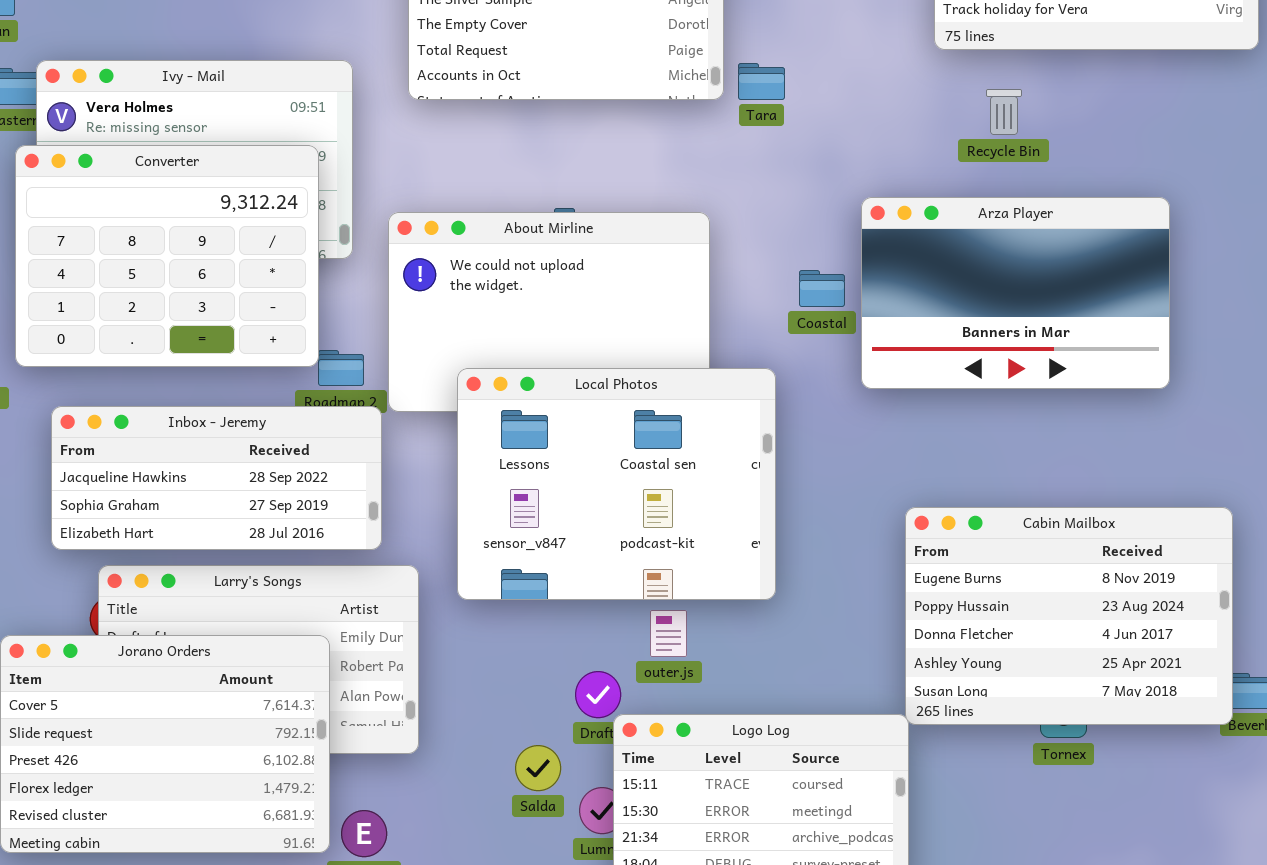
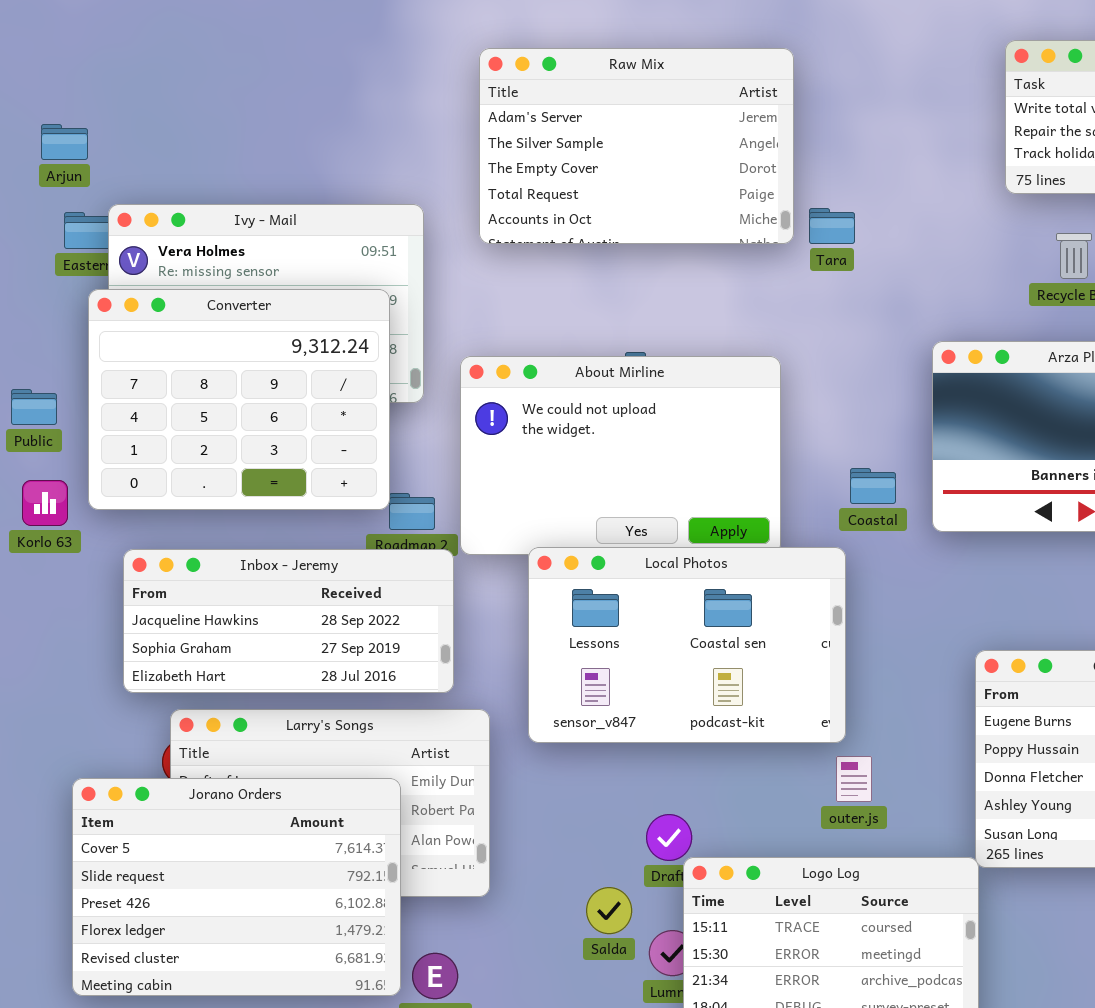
Coastal: [799,270,845,307] -> [850,468,896,504], moved
Local Photos: [457,368,776,600] -> [528,547,846,743], resized
outer.js: [650,610,687,657] -> [836,756,872,802], moved

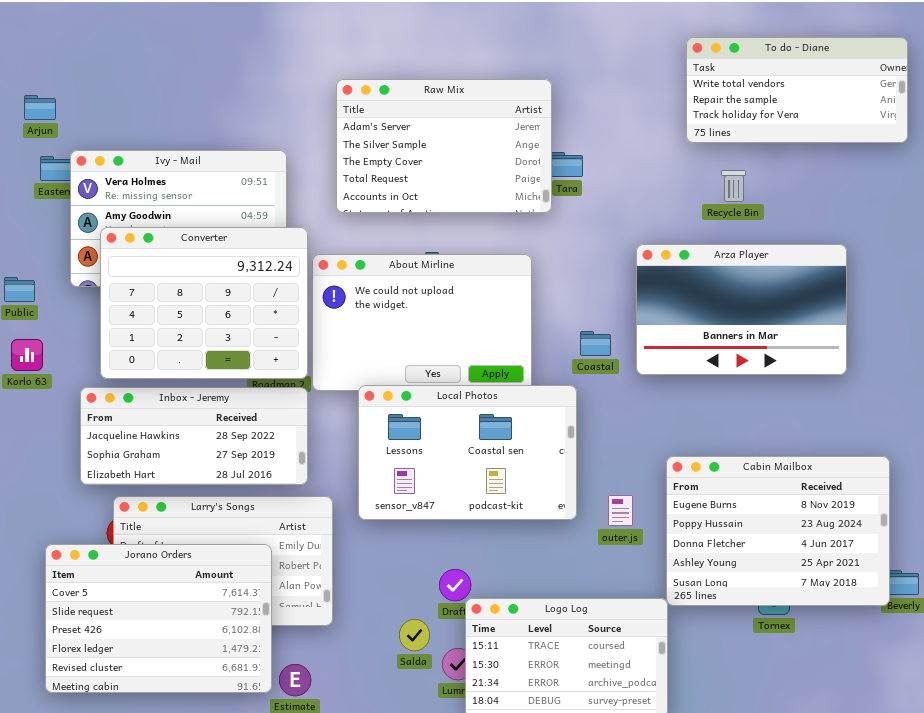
Raw Mix: [479,48,794,244] -> [336,79,552,213], moved
Converter: [88,289,390,510] -> [100,227,308,379], moved
outer.js: [836,756,872,802] -> [608,495,633,526], moved

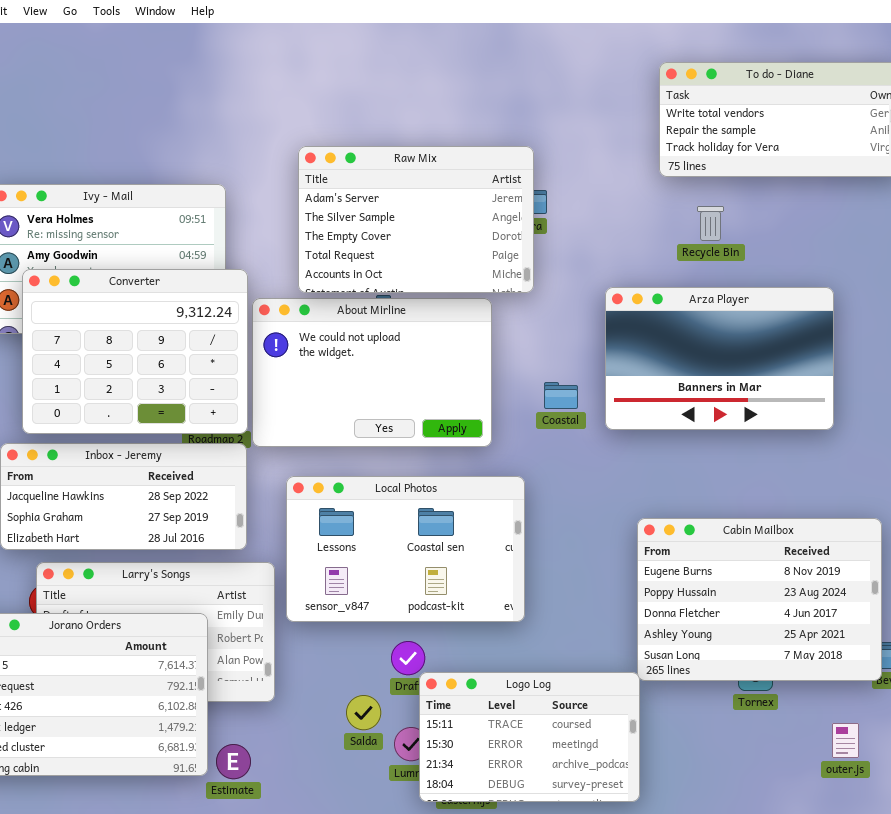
Raw Mix: [336,79,552,213] -> [298,146,534,293], moved
Local Photos: [358,385,577,520] -> [286,476,525,622], moved
outer.js: [608,495,633,526] -> [832,723,859,758], moved

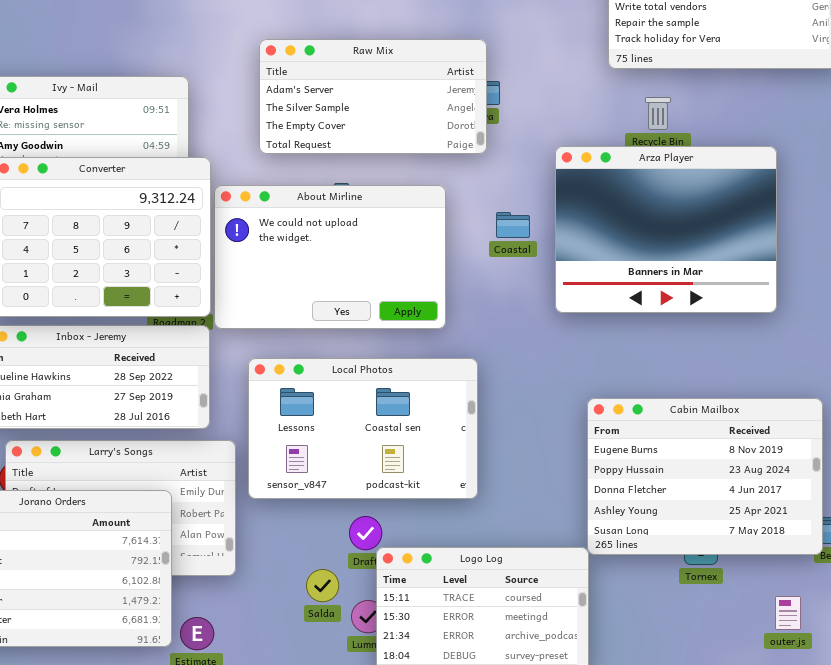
Raw Mix: [298,146,534,293] -> [259,39,487,154], resized
Arza Player: [605,287,834,430] -> [555,146,777,313], resized
Coastal: [544,382,578,409] -> [496,212,530,238], moved

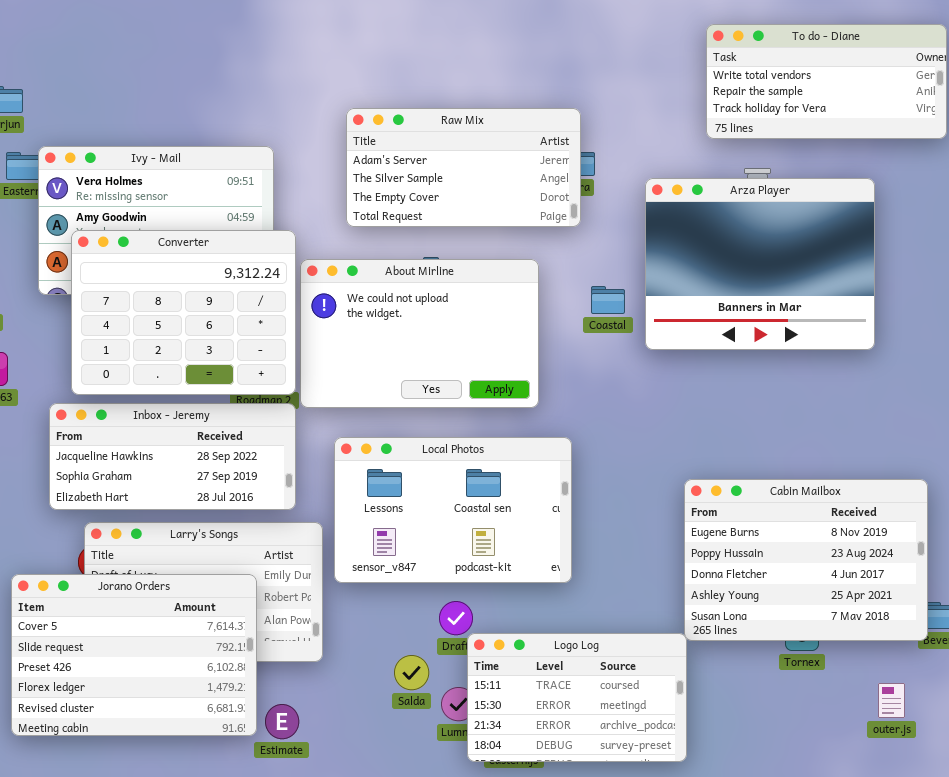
Arza Player: [555,146,777,313] -> [645,178,875,350], moved

